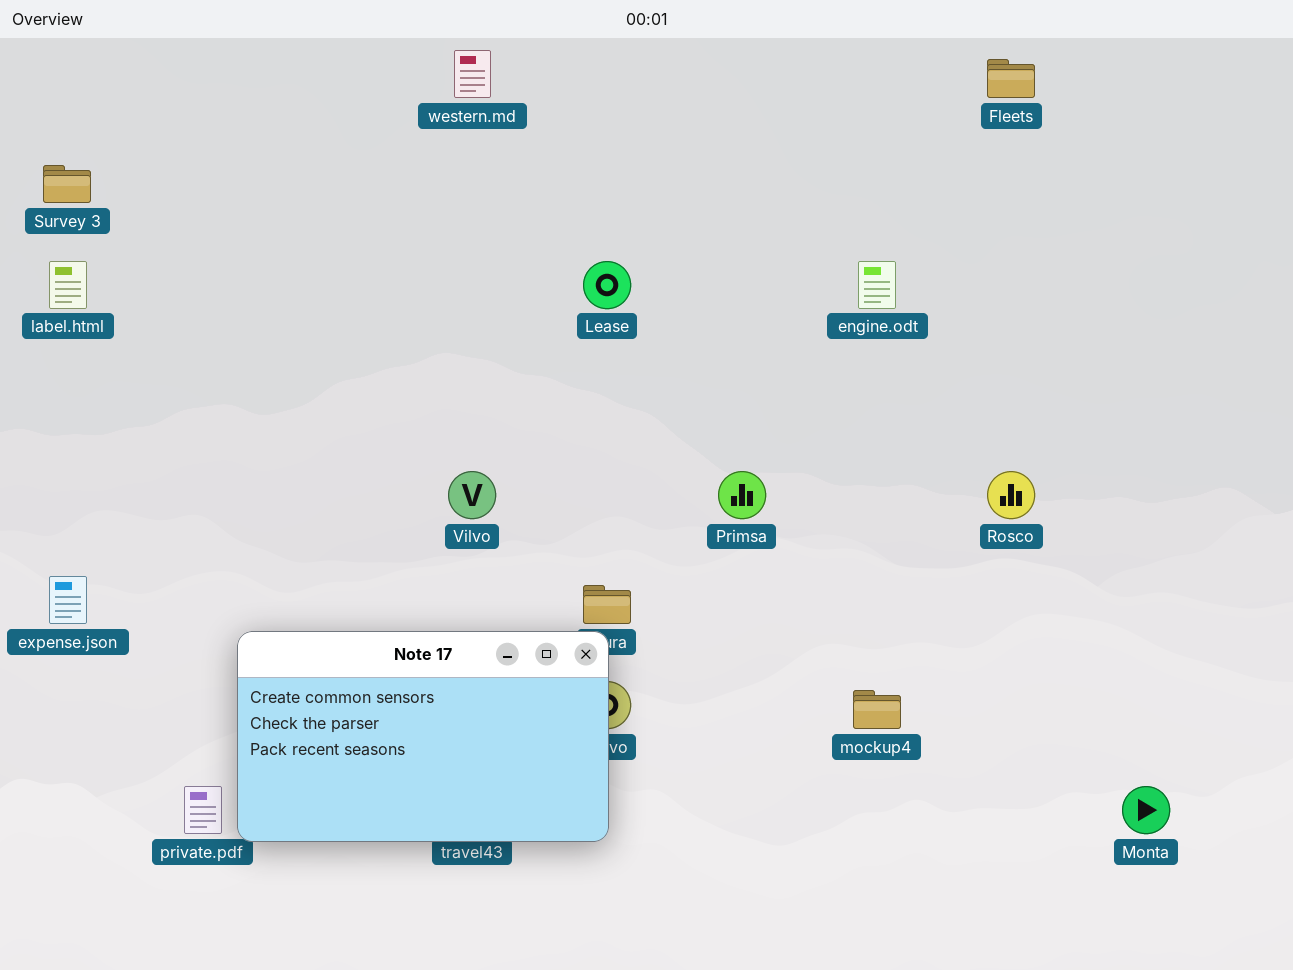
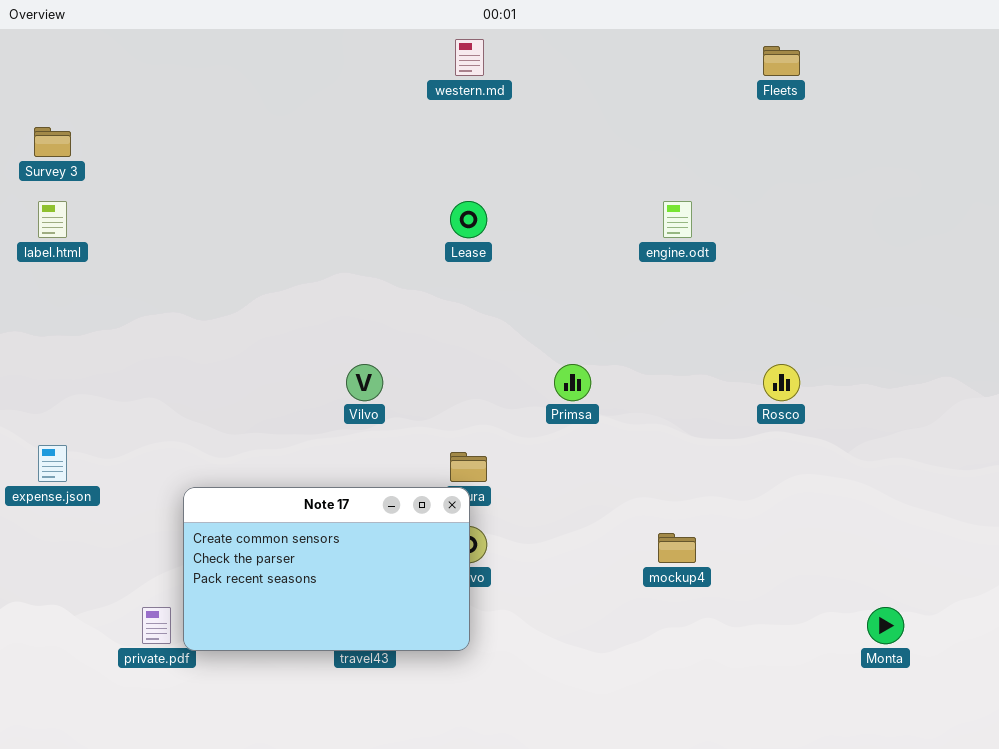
western.md: [454,50,491,98] -> [455,39,484,76], moved

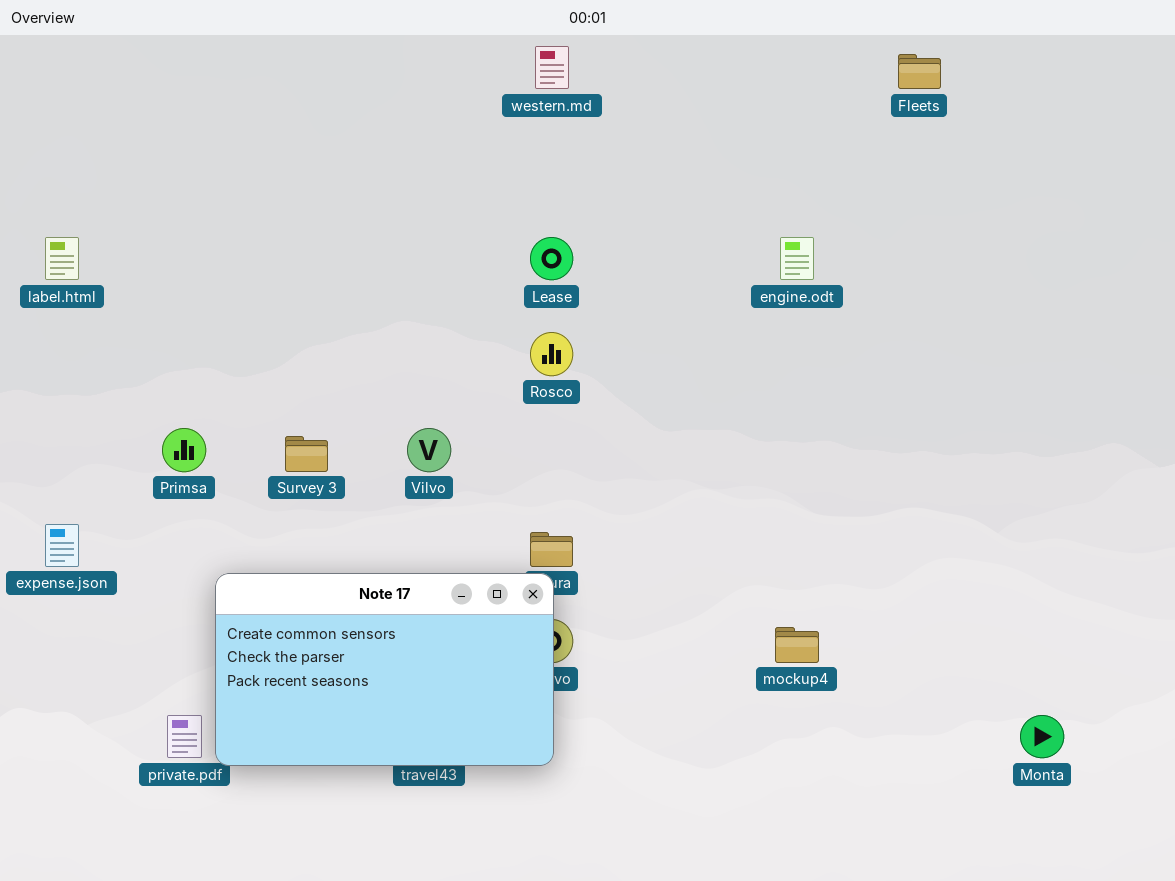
Survey 3: [34,127,71,157] -> [285,436,328,472], moved
Primsa: [554,364,591,401] -> [162,428,206,472], moved
Rosco: [763,364,800,401] -> [530,332,573,376], moved

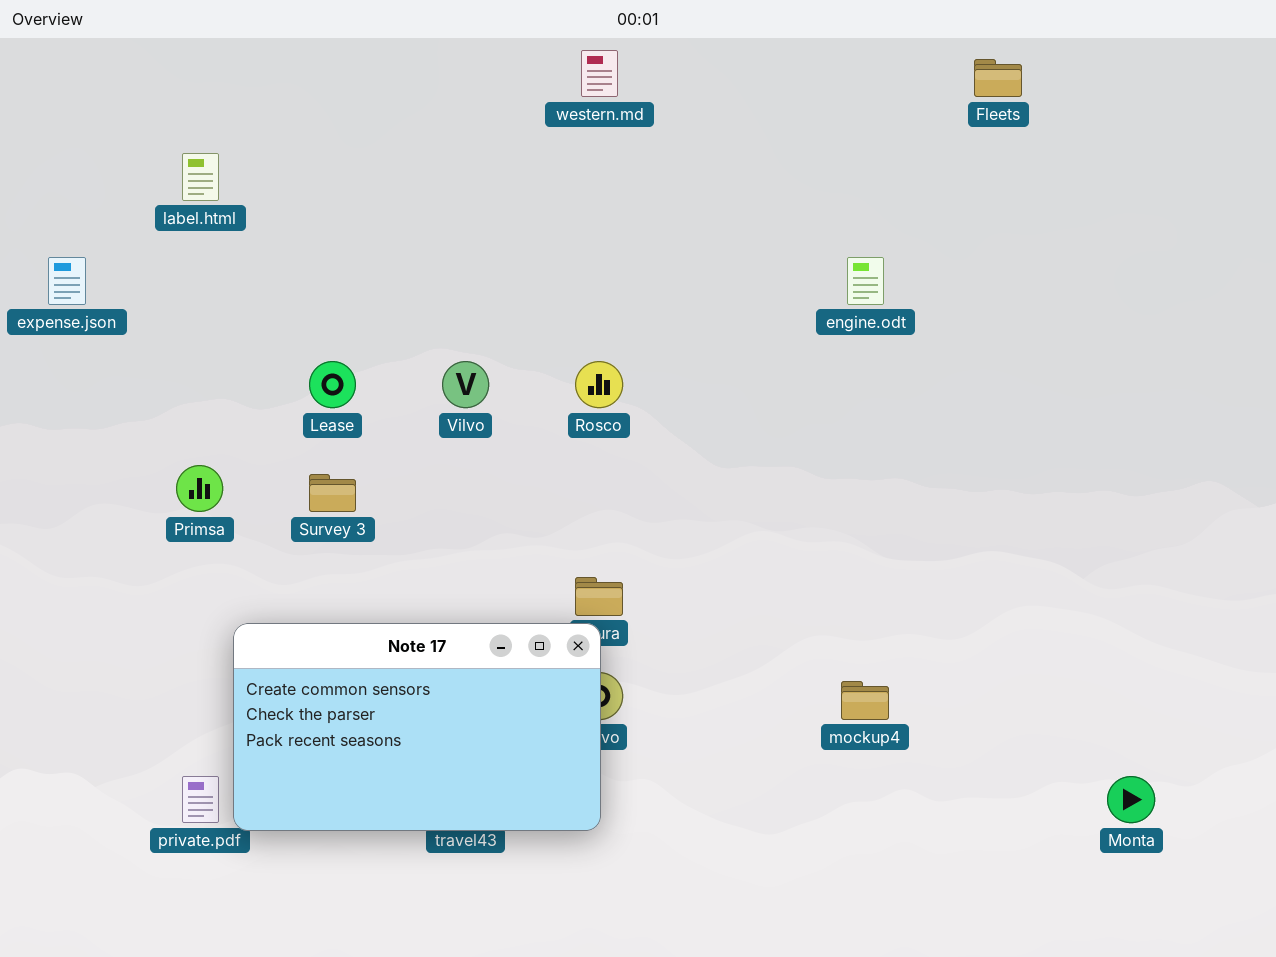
label.html: [45,237,79,280] -> [182,153,219,201], moved
Lease: [530,237,573,280] -> [309,361,356,408], moved
Vilvo: [407,428,451,472] -> [442,361,489,408], moved
expense.json: [45,524,79,567] -> [48,257,86,305], moved

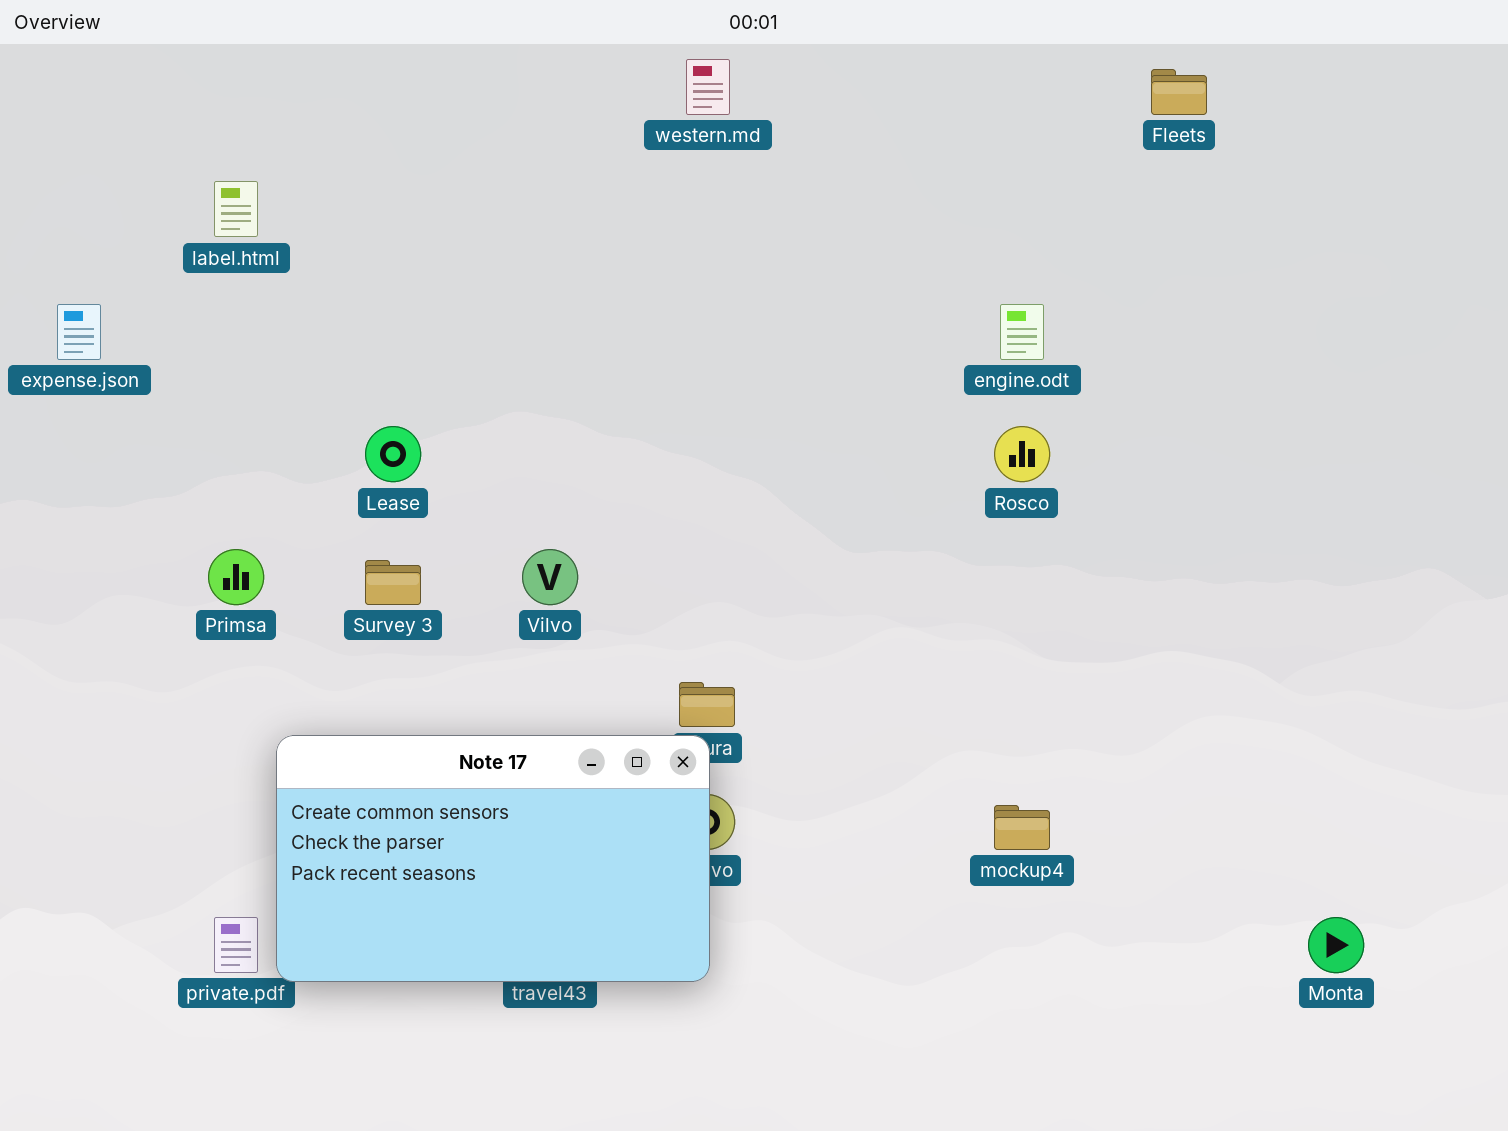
Vilvo: [442,361,489,408] -> [522,549,578,605], moved
Rosco: [575,361,623,408] -> [994,426,1050,482], moved

